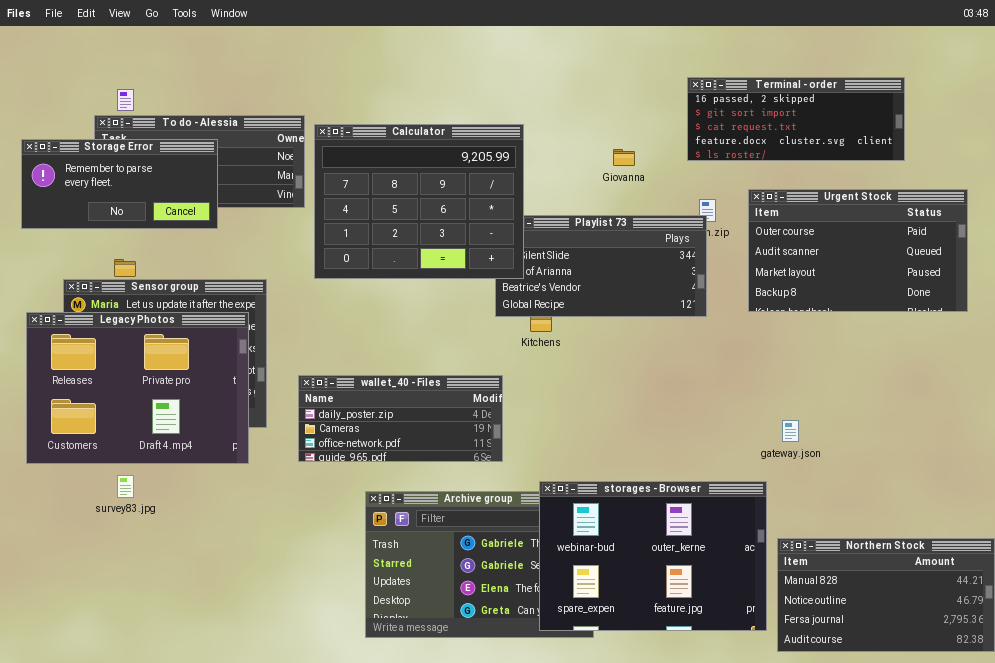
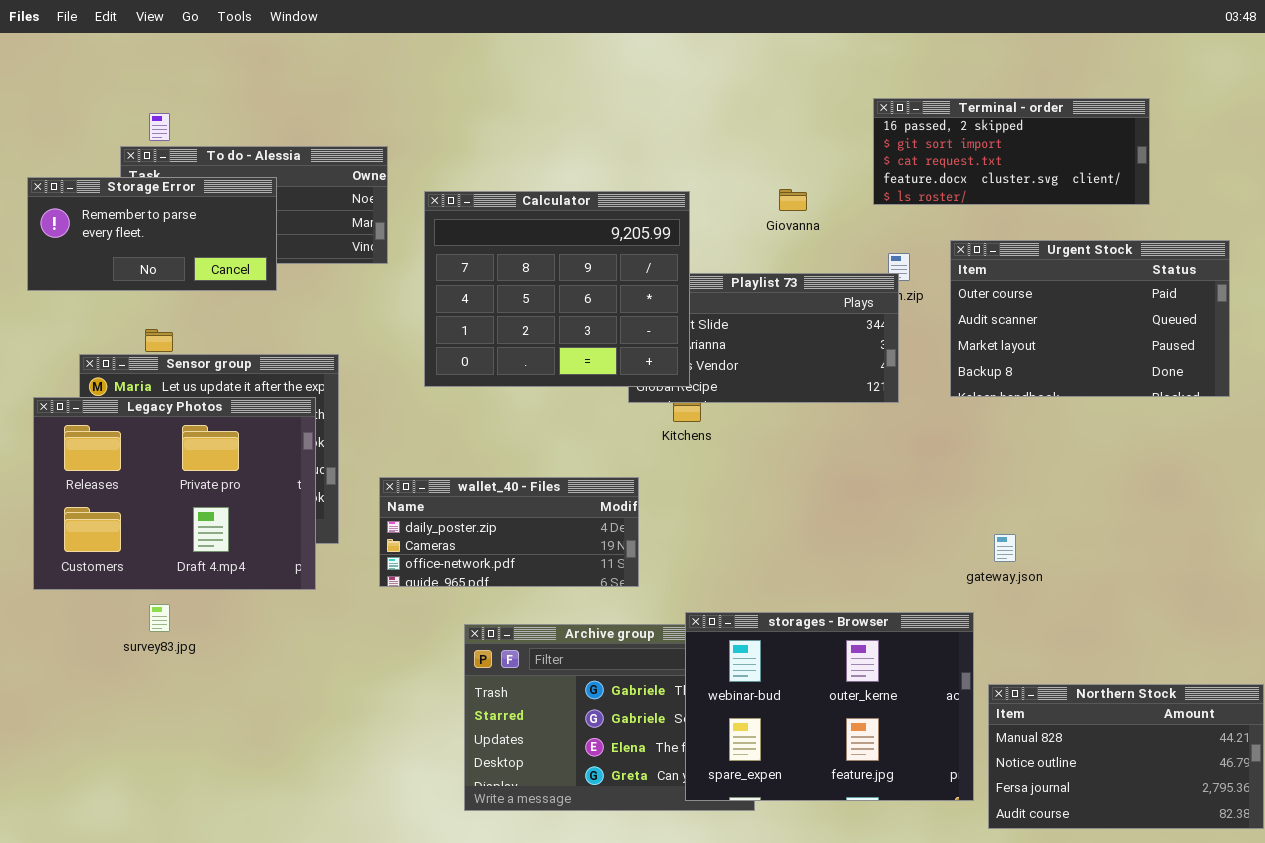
Calculator: [314,124,524,279] -> [424,191,690,387], moved

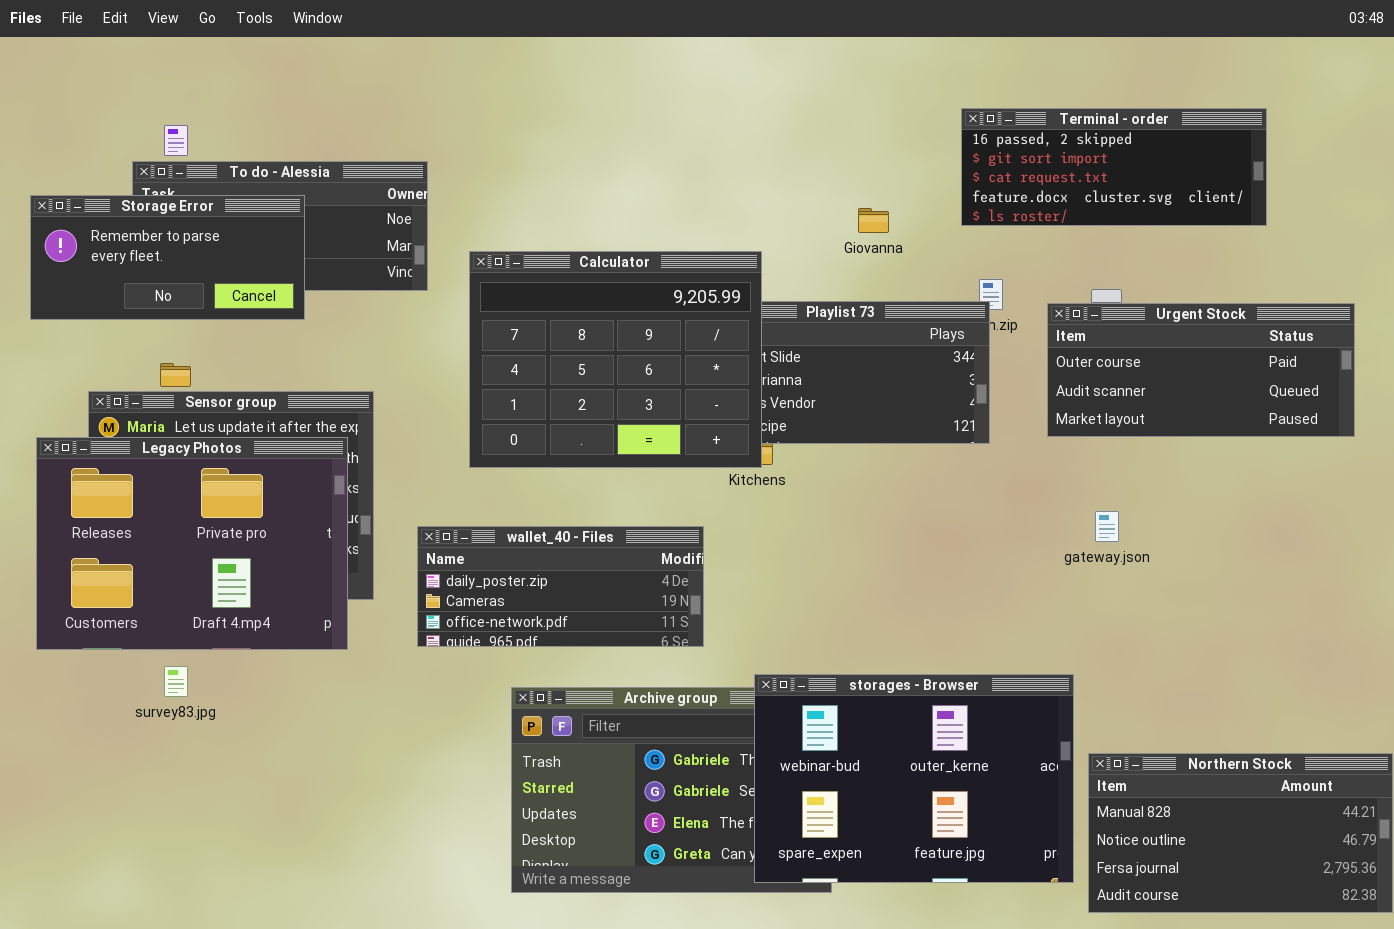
Calculator: [424,191,690,387] -> [469,251,762,468], moved
Urgent Stock: [950,240,1230,397] -> [1047,303,1355,437], resized
gateway.json: [994,534,1016,562] -> [1095,511,1119,542], moved

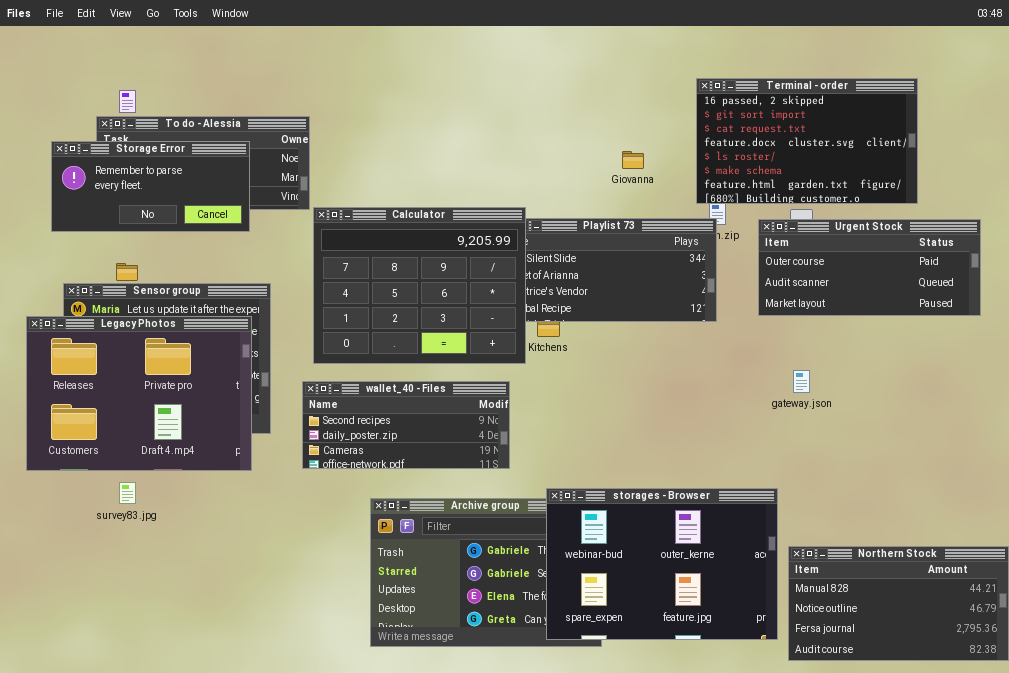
Terminal - order: [961,108,1267,226] -> [696,78,918,204], resized
Storage Error: [30,195,305,320] -> [51,141,250,232], moved
Calculator: [469,251,762,468] -> [313,207,526,364], moved
wallet_40 - Files: [417,526,704,647] -> [302,381,510,469], scrolled up 1 row

